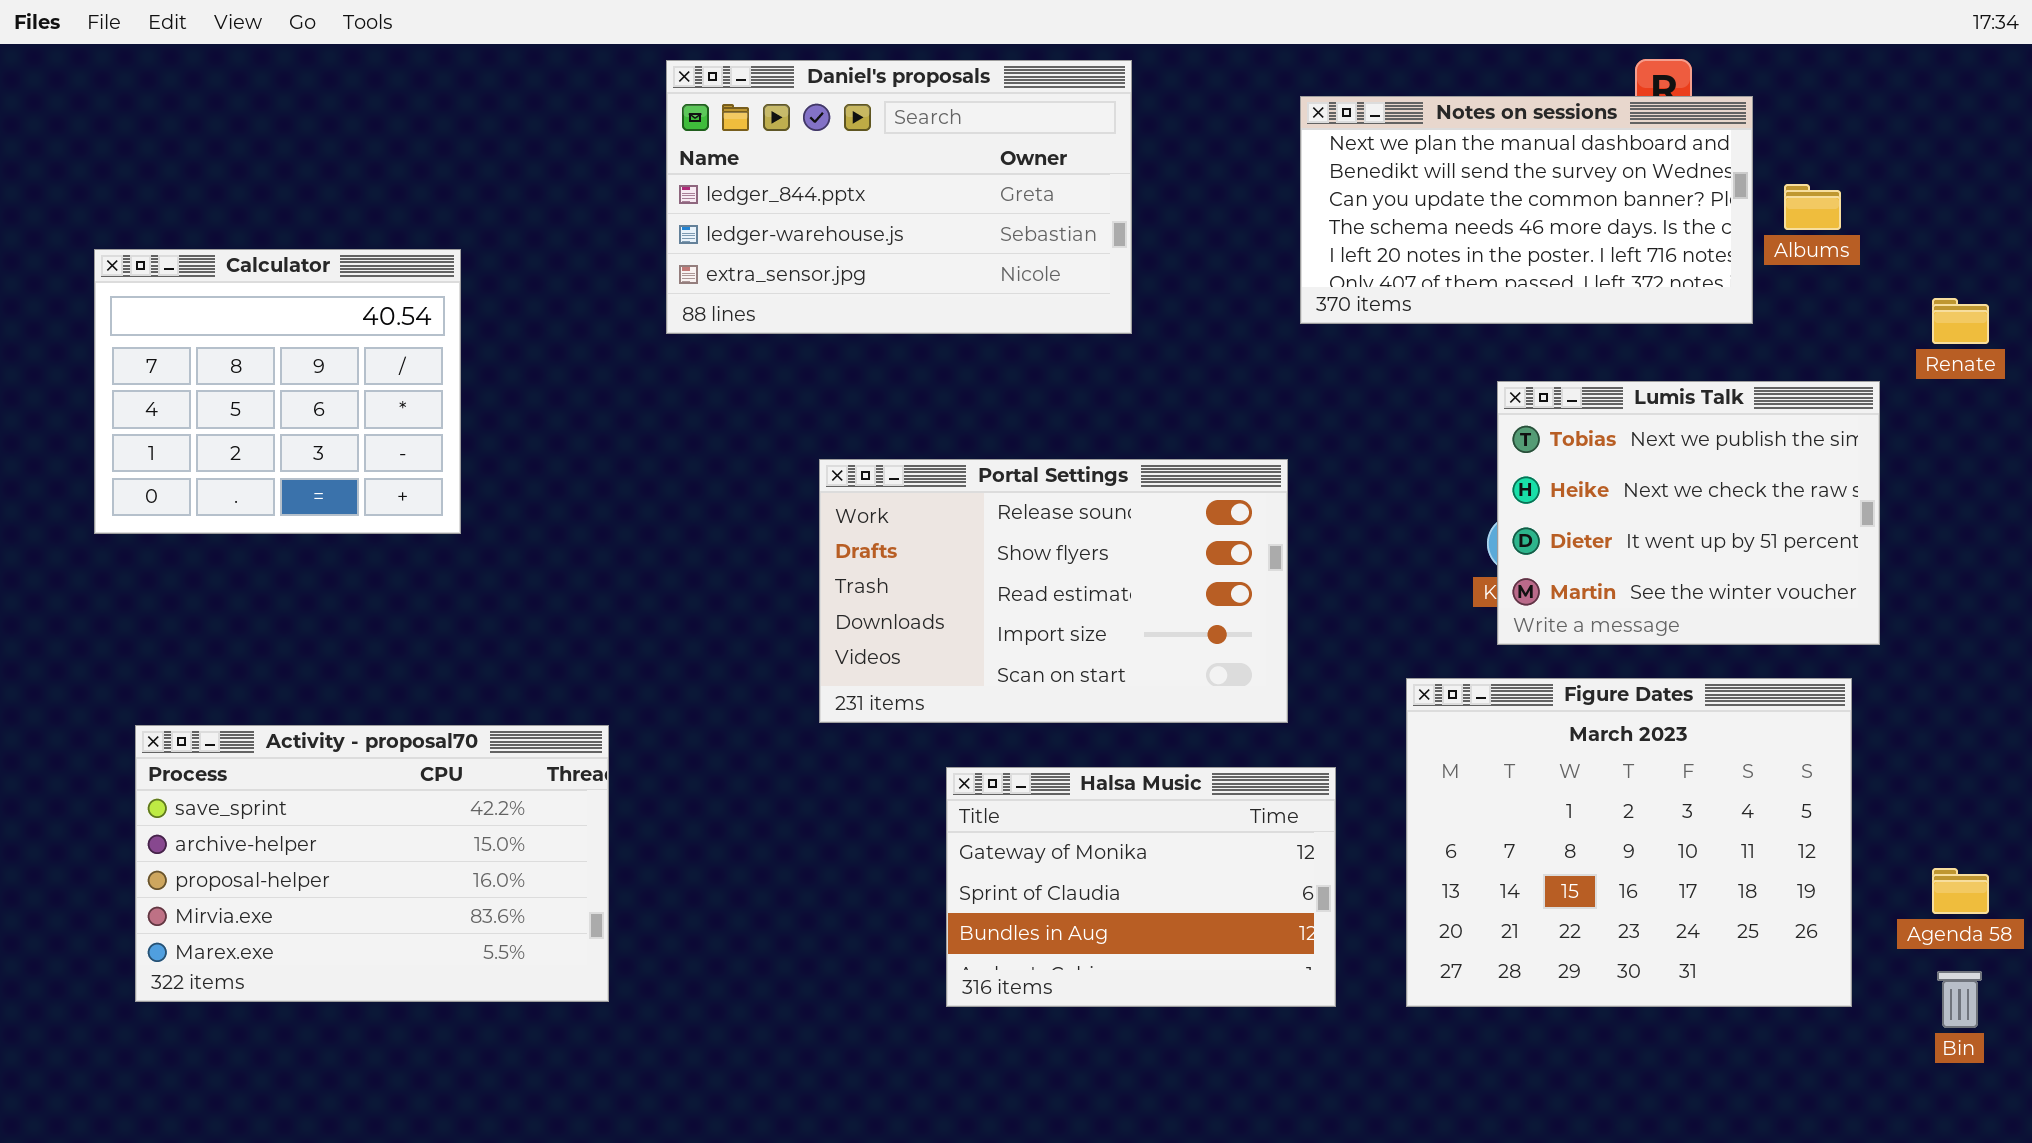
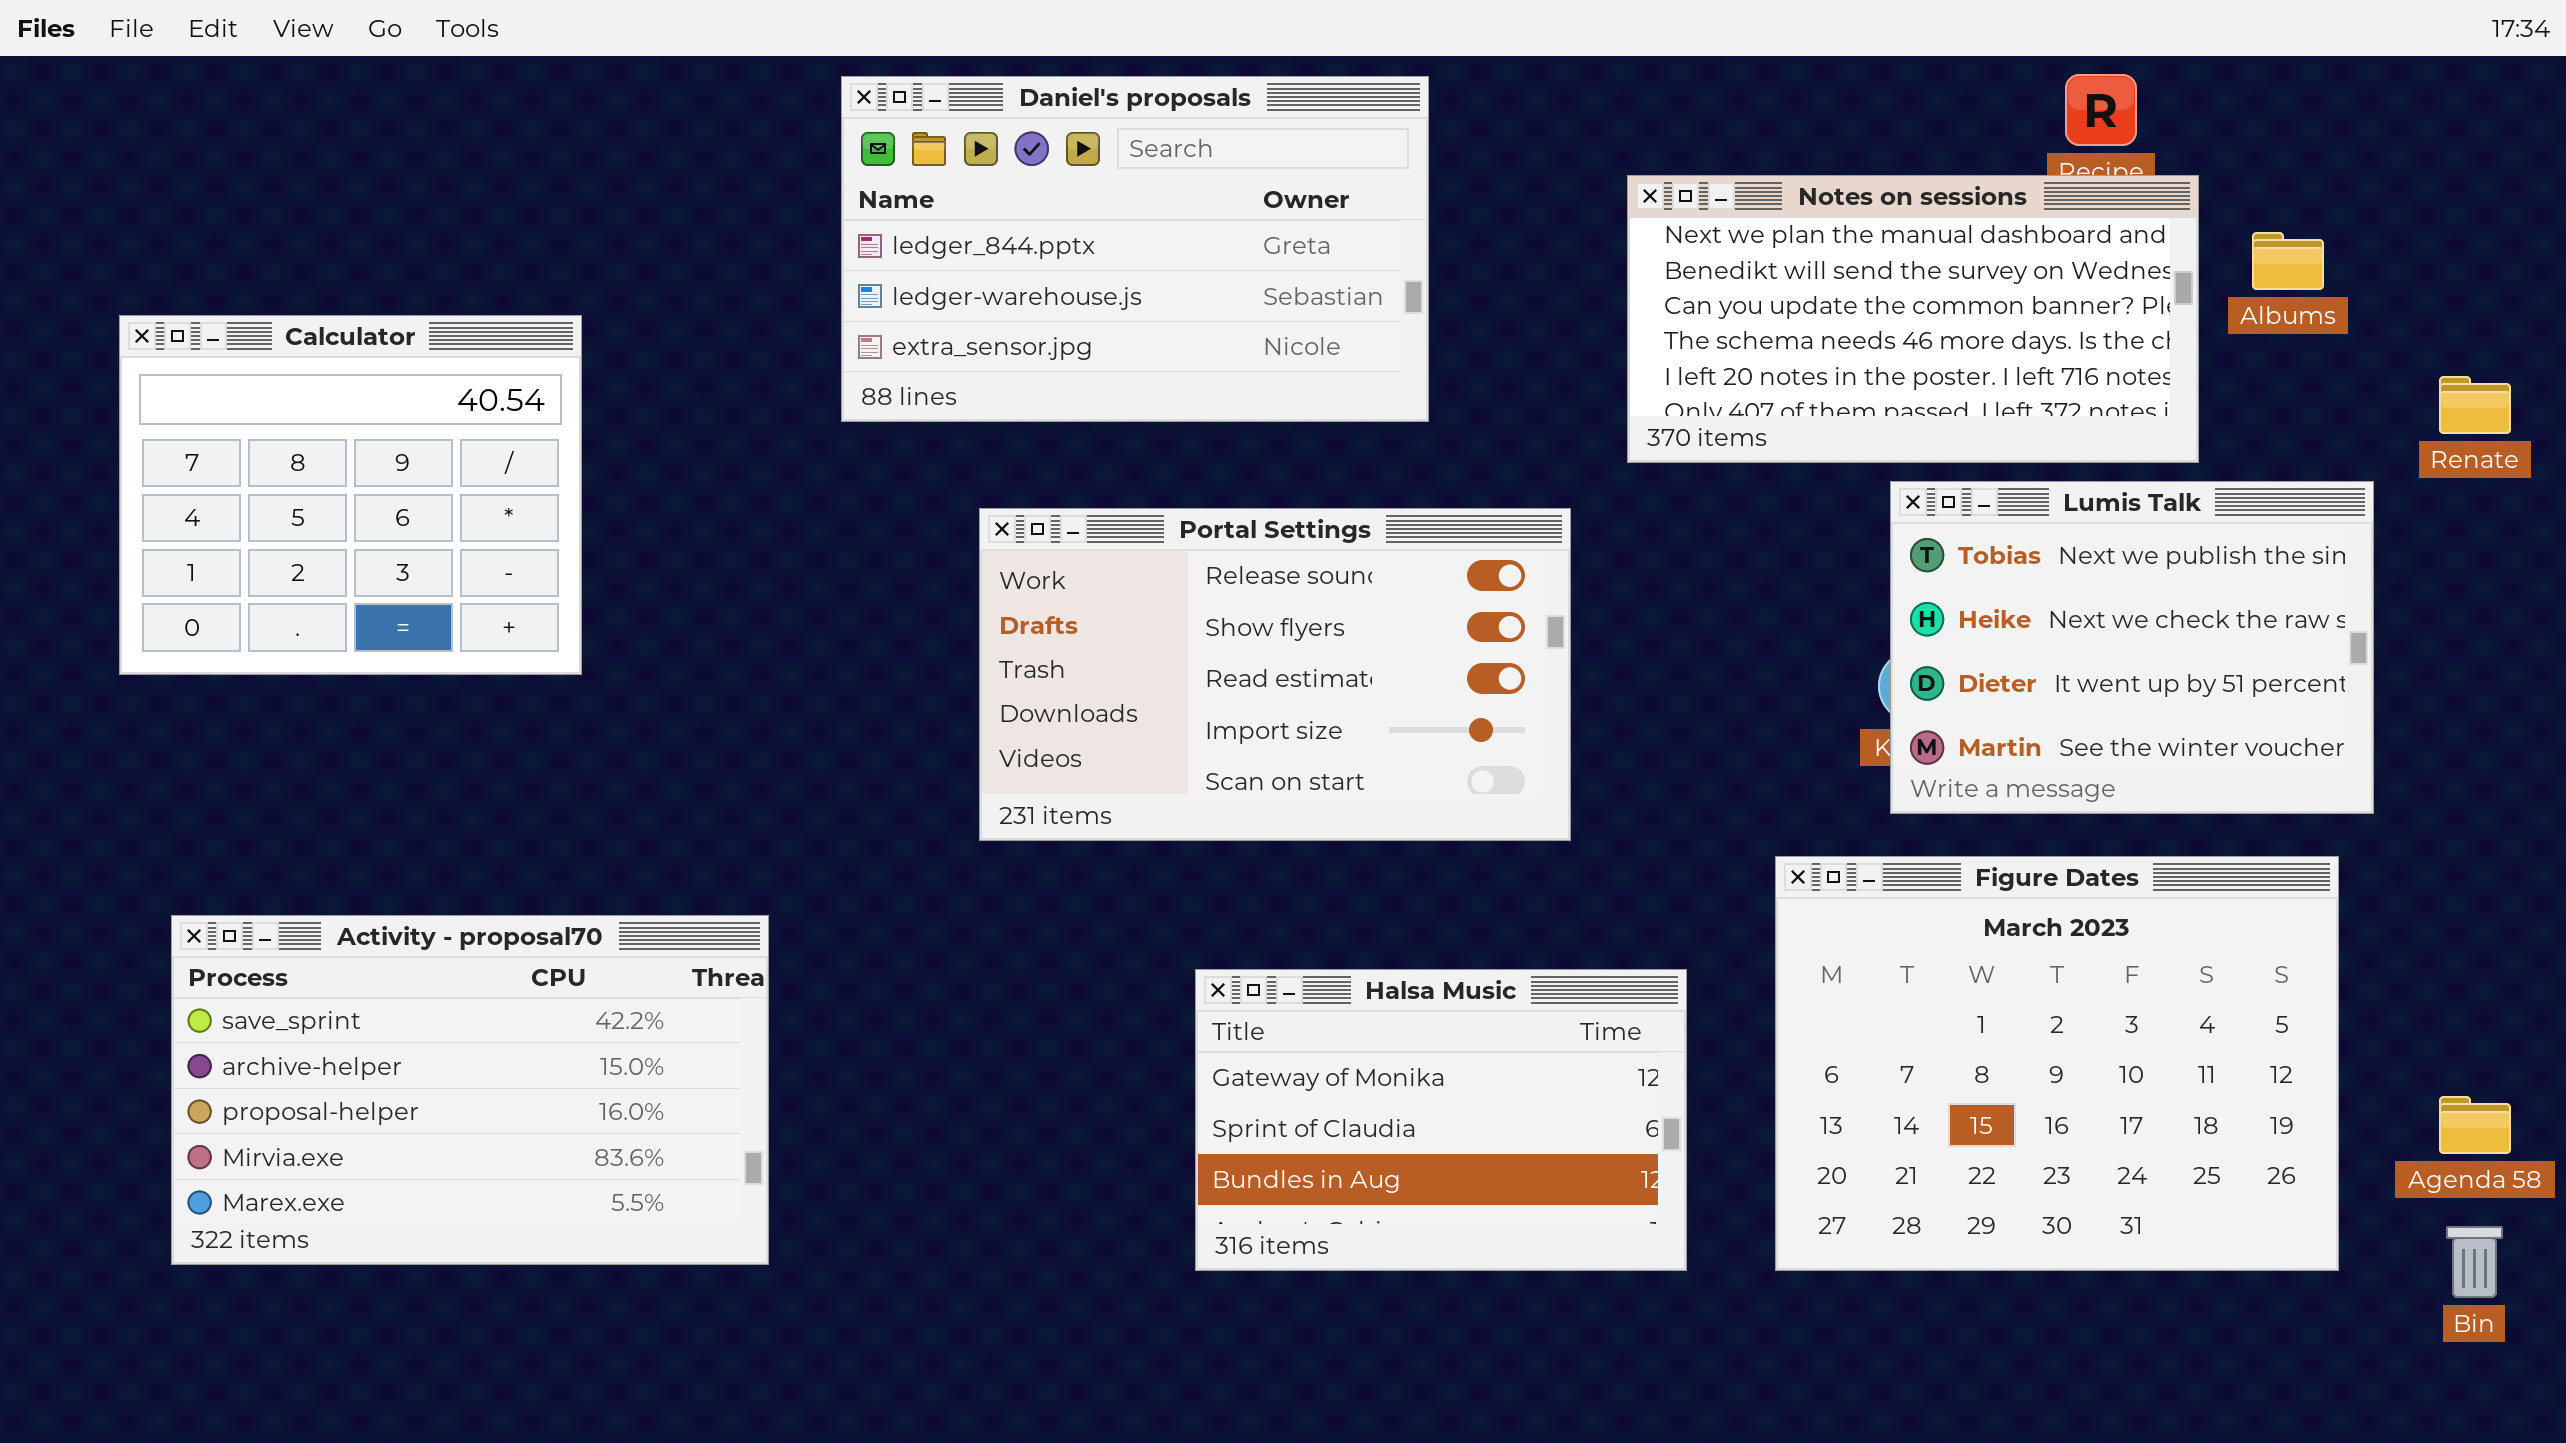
Notes on sessions: [1300,96,1753,324] -> [1627,175,2199,463], moved
Portal Settings: [819,459,1288,723] -> [979,508,1571,841], moved

